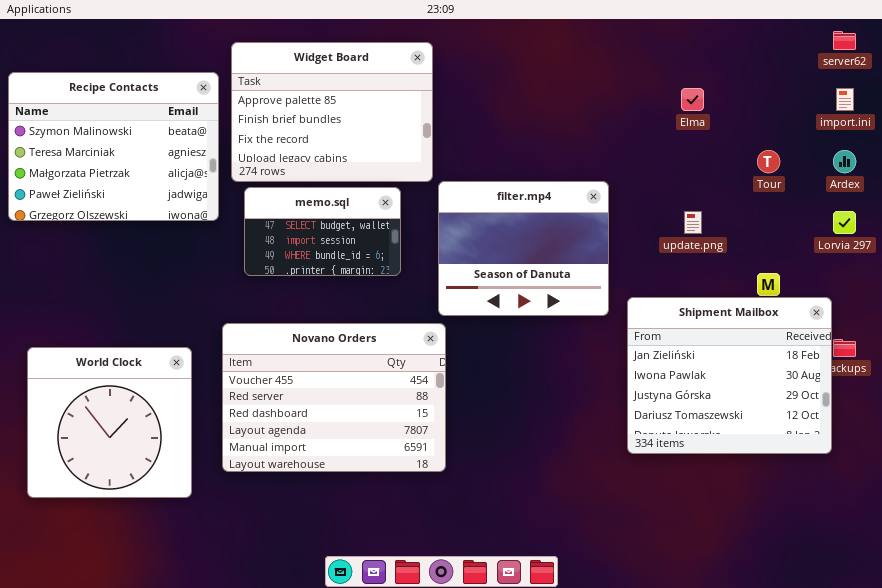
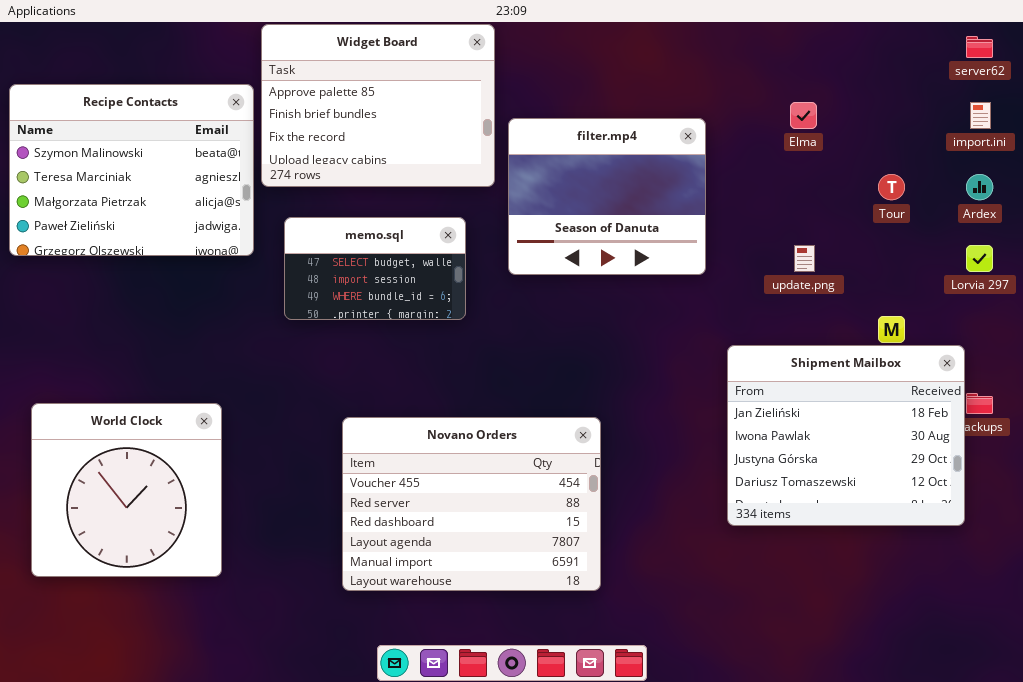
Widget Board: [231,42,433,182] -> [261,24,495,187], moved
filter.mp4: [438,181,609,316] -> [508,118,706,275], moved
Novano Orders: [222,323,446,472] -> [342,417,601,591], moved

